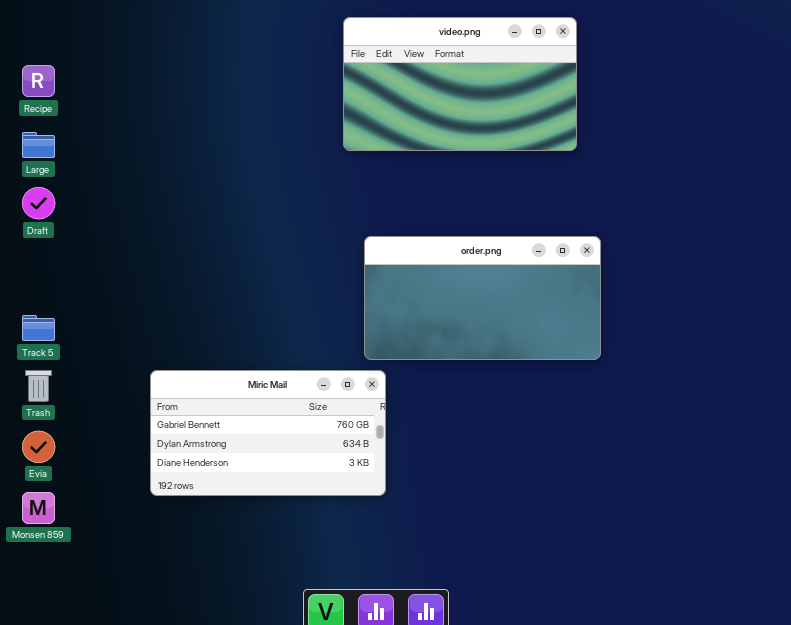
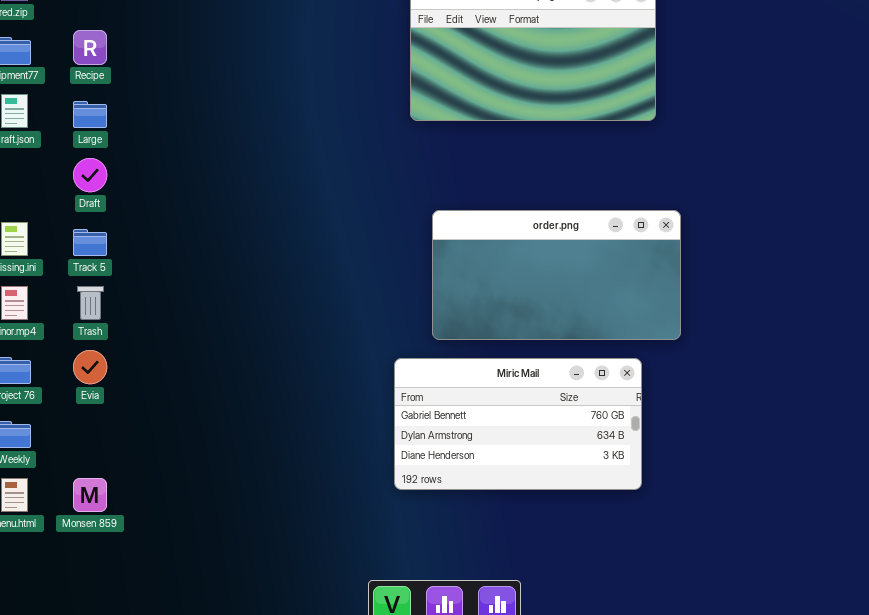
Track 5: [22,315,55,341] -> [73,229,107,256], moved
Trash: [25,370,52,402] -> [77,286,104,320], moved
Miric Mail: [150,370,386,496] -> [394,358,642,490], moved
Evia: [22,431,55,463] -> [73,350,107,384], moved

